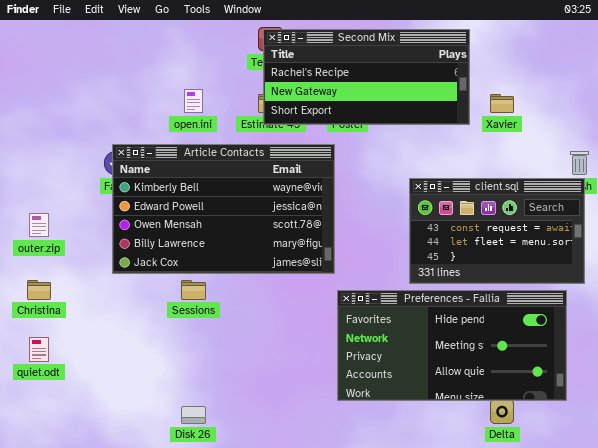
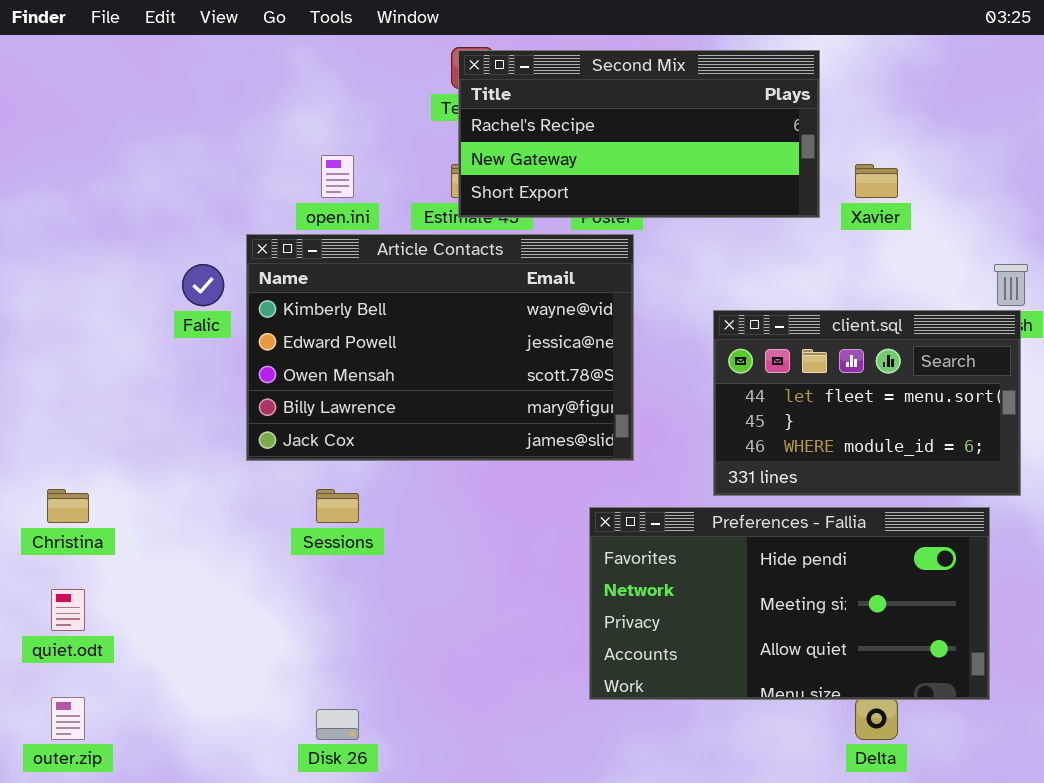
Article Contacts: [112,144,335,274] -> [246,234,634,461], moved
client.sql: [409,178,585,284] -> [713,310,1021,496], scrolled down 1 row
outer.zip: [29,213,49,237] -> [51,697,85,740], moved

